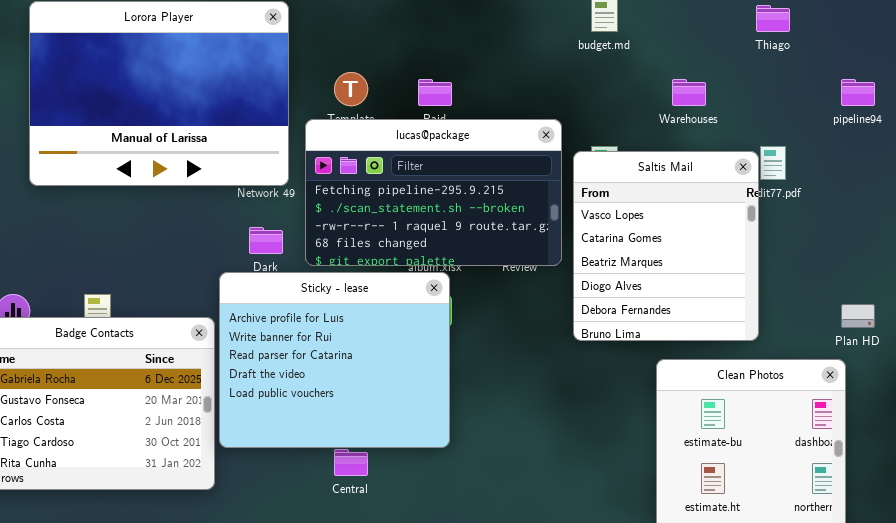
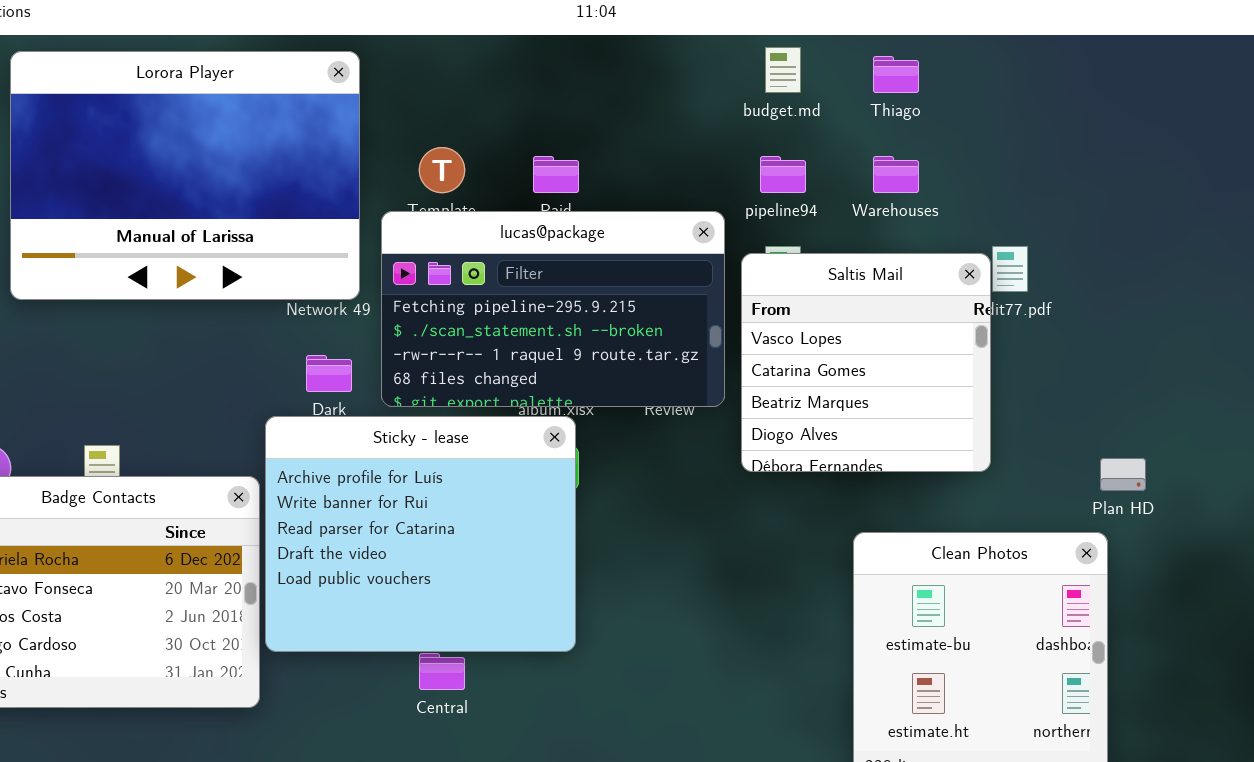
Thiago: [756,5,790,32] -> [873,56,919,93], moved
pipeline94: [841,79,875,106] -> [760,156,806,193], moved
Saltis Mail: [573,151,759,341] -> [741,253,991,472], resized

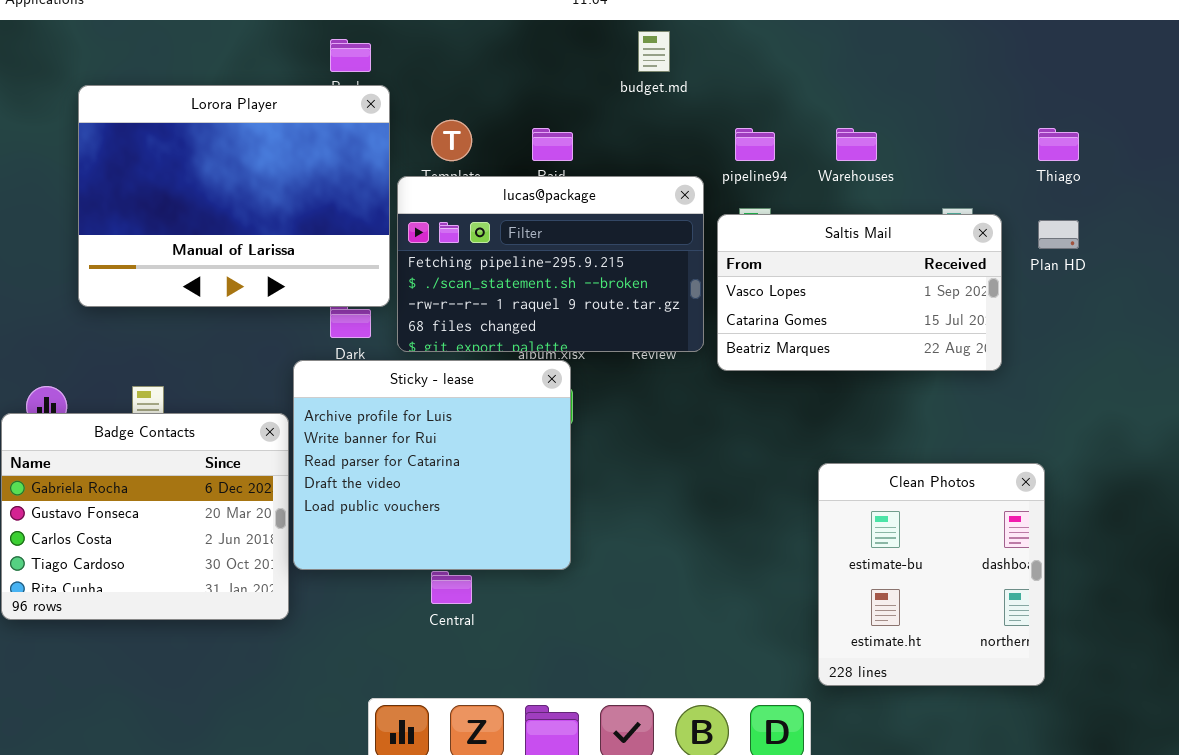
budget.md: [765,47,801,93] -> [638,31,670,72], moved
Lorora Player: [10,51,360,300] -> [78,85,390,307], moved
Thiago: [873,56,919,93] -> [1038,128,1079,161], moved
Saltis Mail: [741,253,991,472] -> [717,214,1002,371], resized
Plan HD: [1100,458,1146,491] -> [1038,220,1079,249], moved

